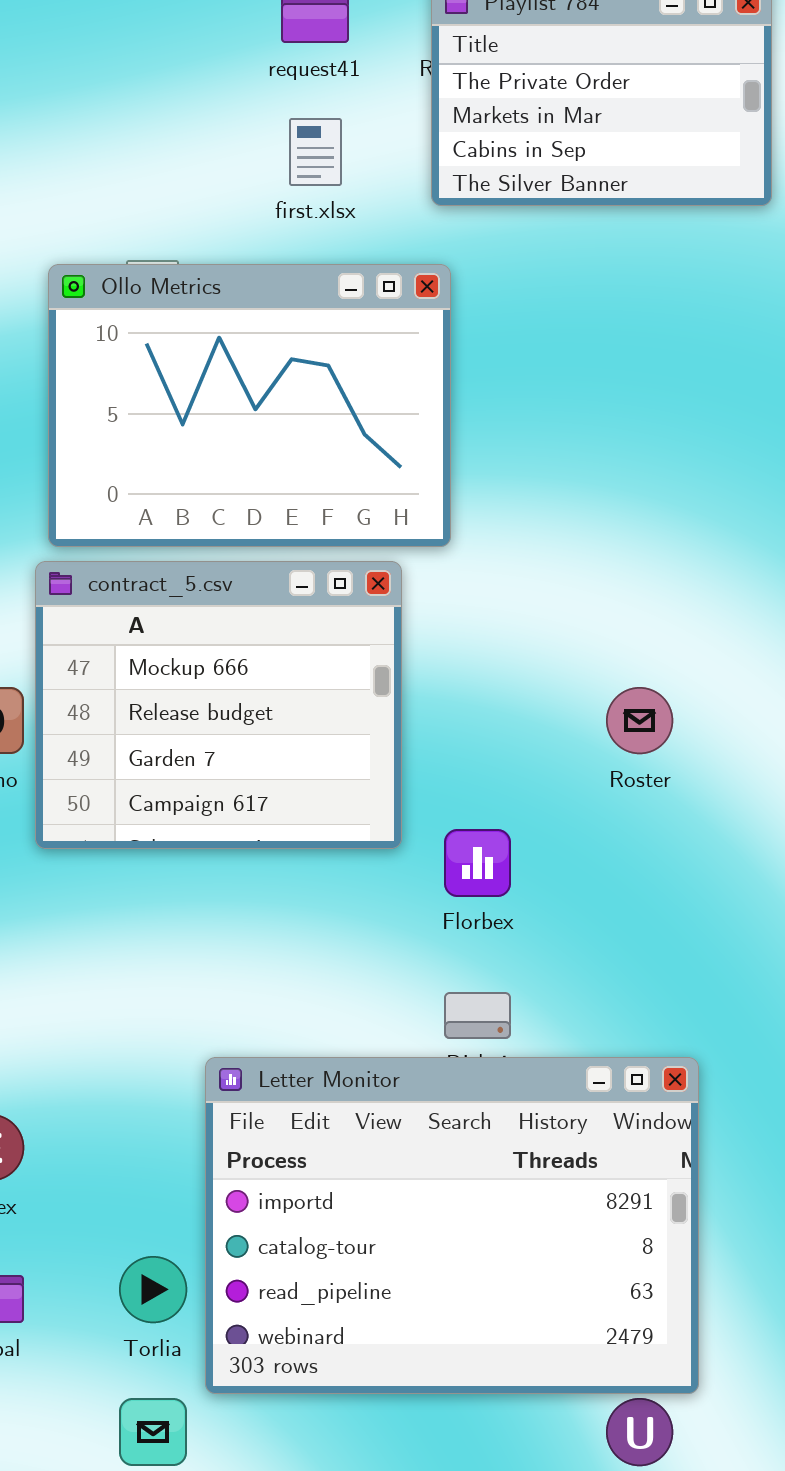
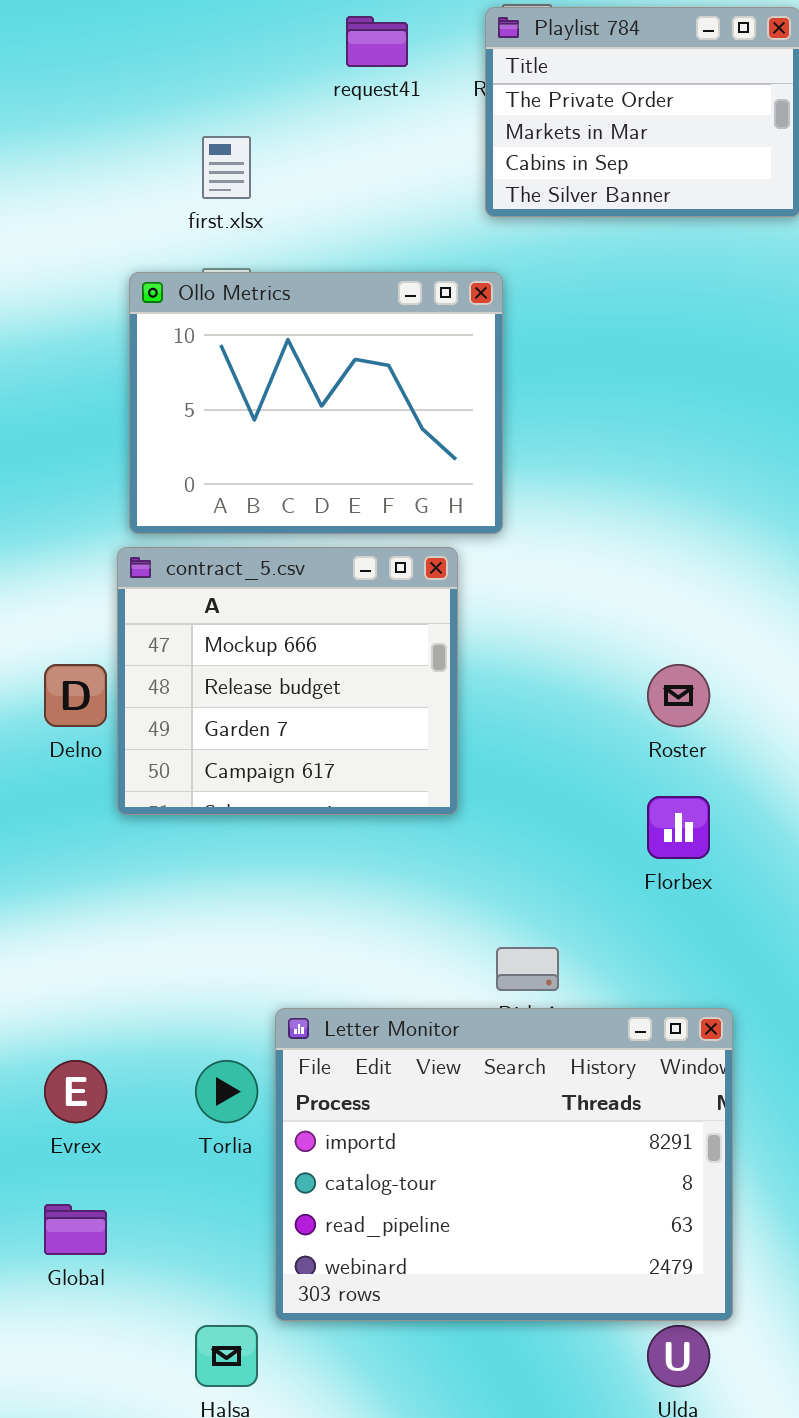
first.xlsx: [289,118,342,186] -> [202,136,251,199], moved
Florbex: [444,829,511,897] -> [647,796,710,859], moved
Torlia: [119,1256,187,1323] -> [195,1060,258,1123], moved

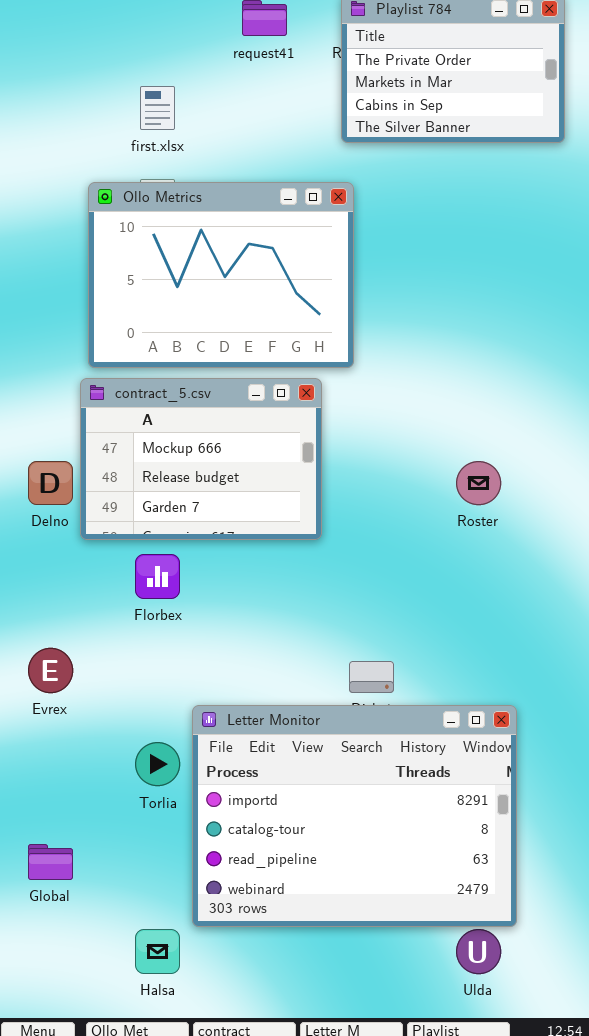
contract_5.csv: [117,547,458,815] -> [80,378,322,540], resized
Florbex: [647,796,710,859] -> [135,554,180,599], moved
Evrex: [44,1060,107,1123] -> [28,648,73,693], moved

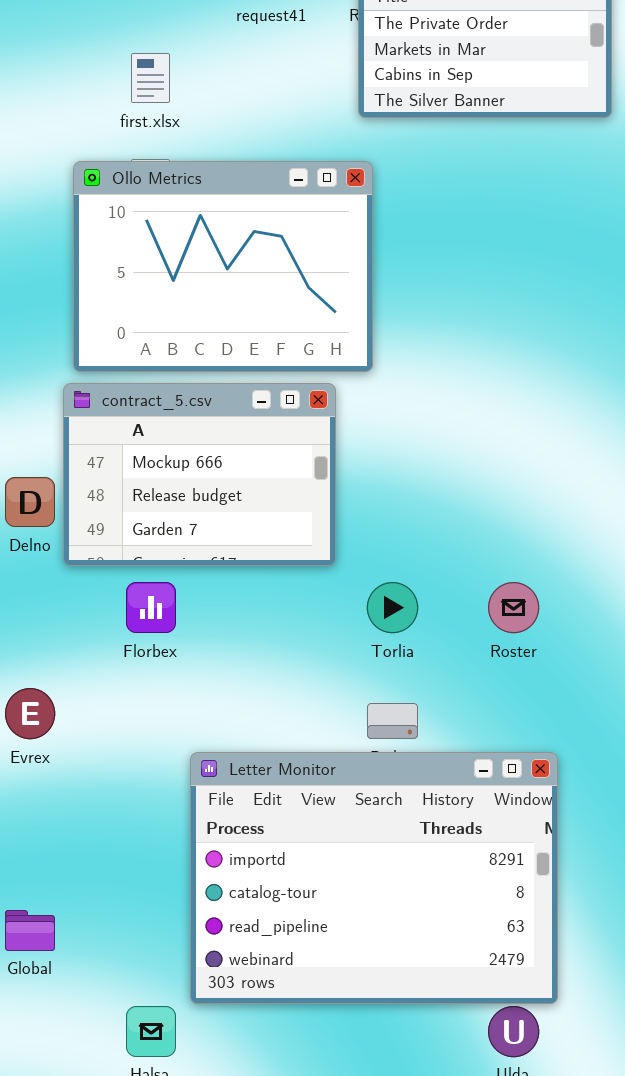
Roster: [456,461,501,505] -> [488,582,539,633], moved
Torlia: [135,742,180,786] -> [367,582,418,633], moved

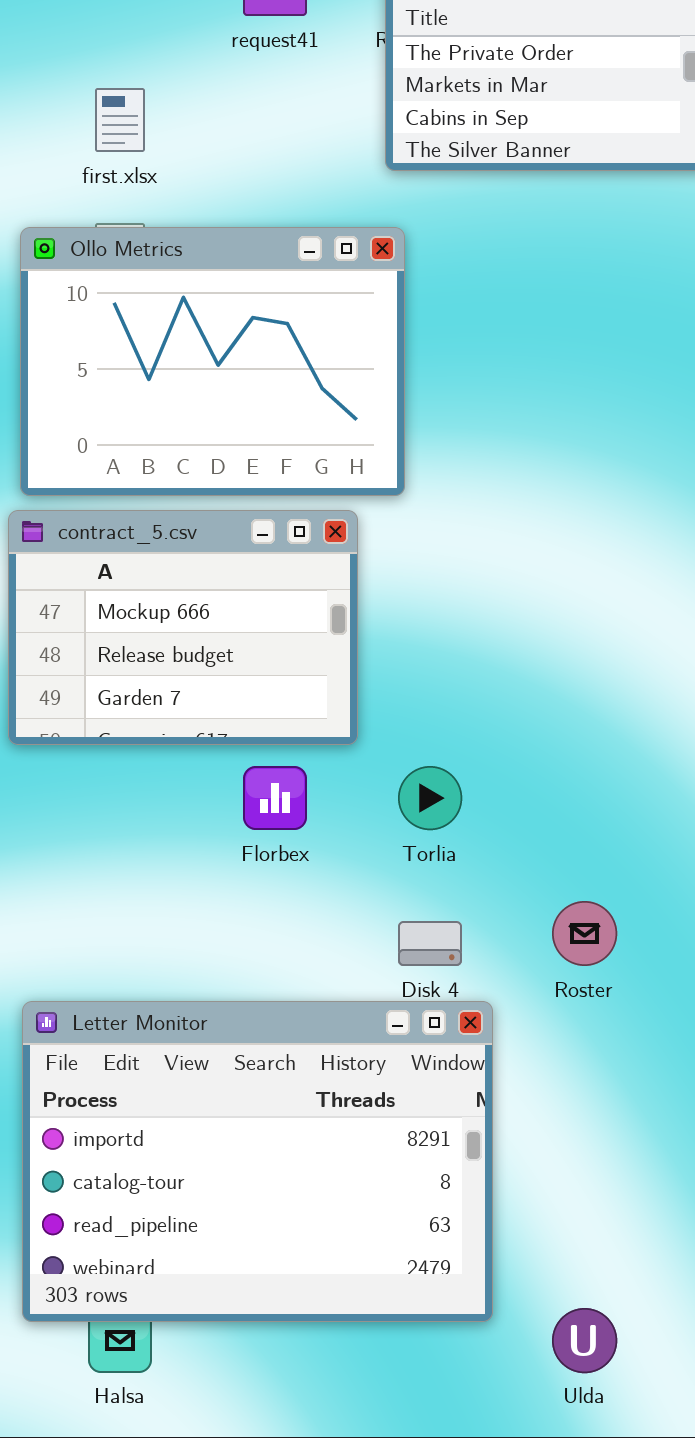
Florbex: [126,582,176,633] -> [243,766,307,830], moved
Roster: [488,582,539,633] -> [552,901,617,966], moved
Letter Monitor: [190,752,558,1004] -> [22,1001,493,1322], moved

